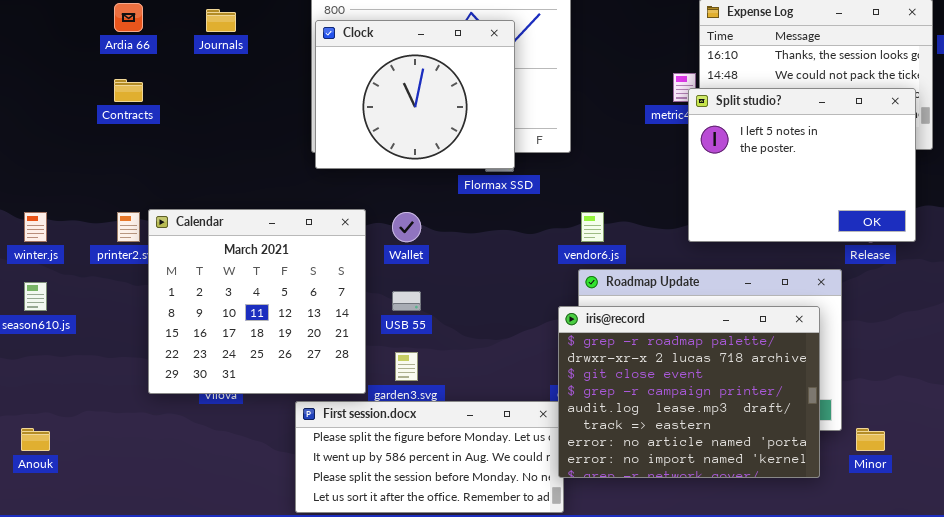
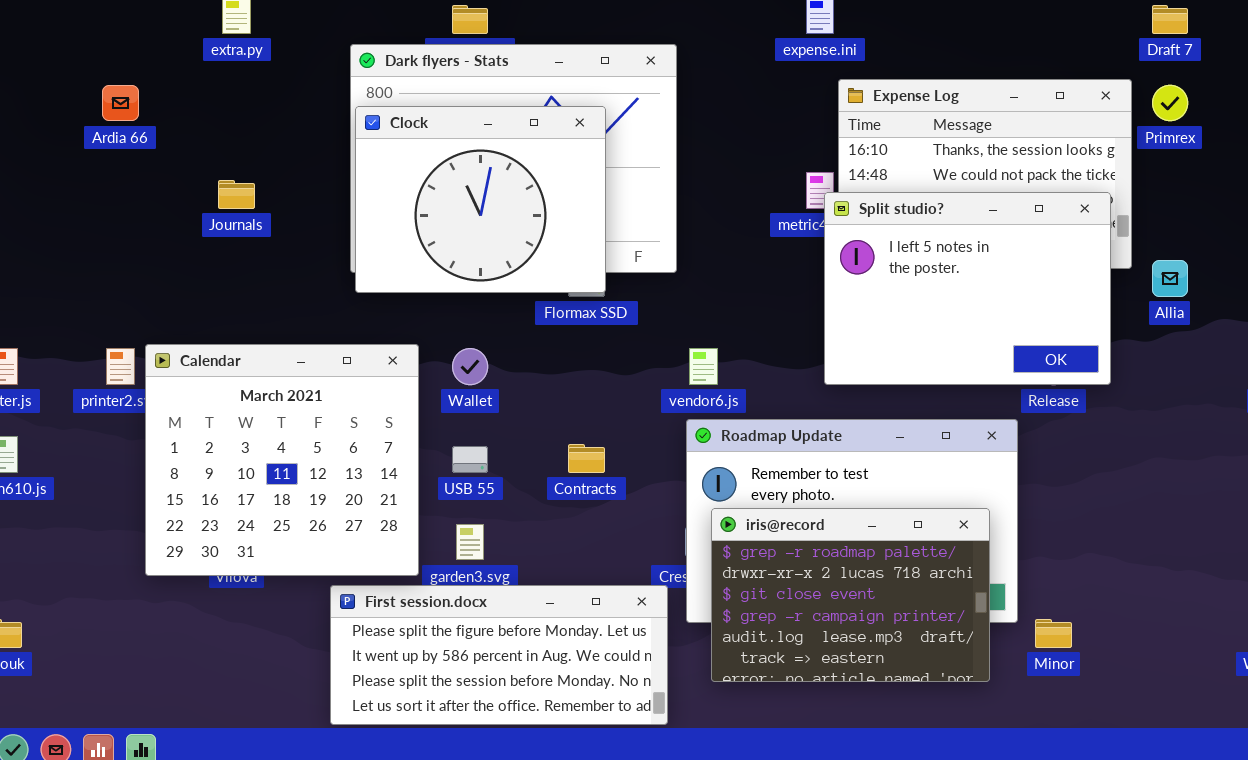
Journals: [206,9,236,32] -> [218,180,255,209], moved
Contracts: [114,79,143,102] -> [568,444,605,473], moved
iris@record: [558,306,820,478] -> [711,508,990,682], resized

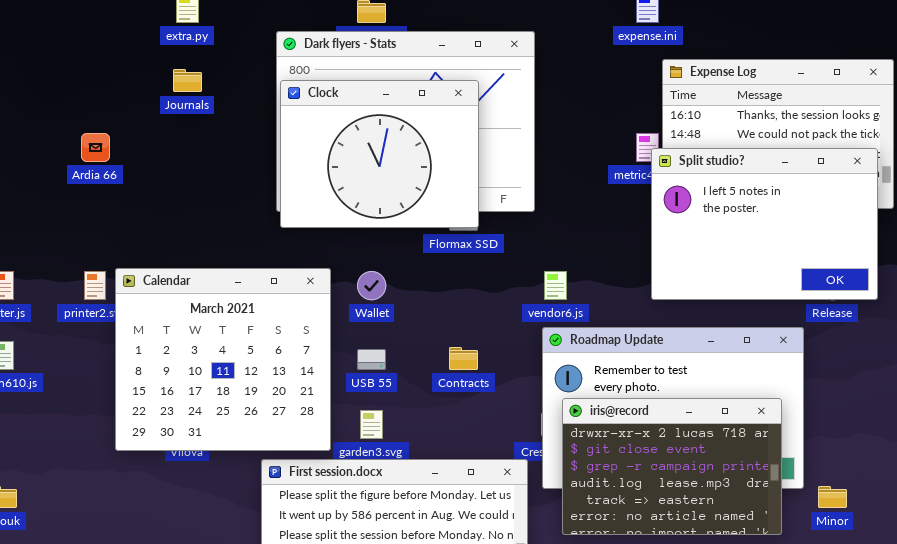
Ardia 66: [102,85,139,121] -> [81,133,110,162], moved
Journals: [218,180,255,209] -> [173,69,202,92], moved
iris@record: [711,508,990,682] -> [562,398,782,535], scrolled down 1 row

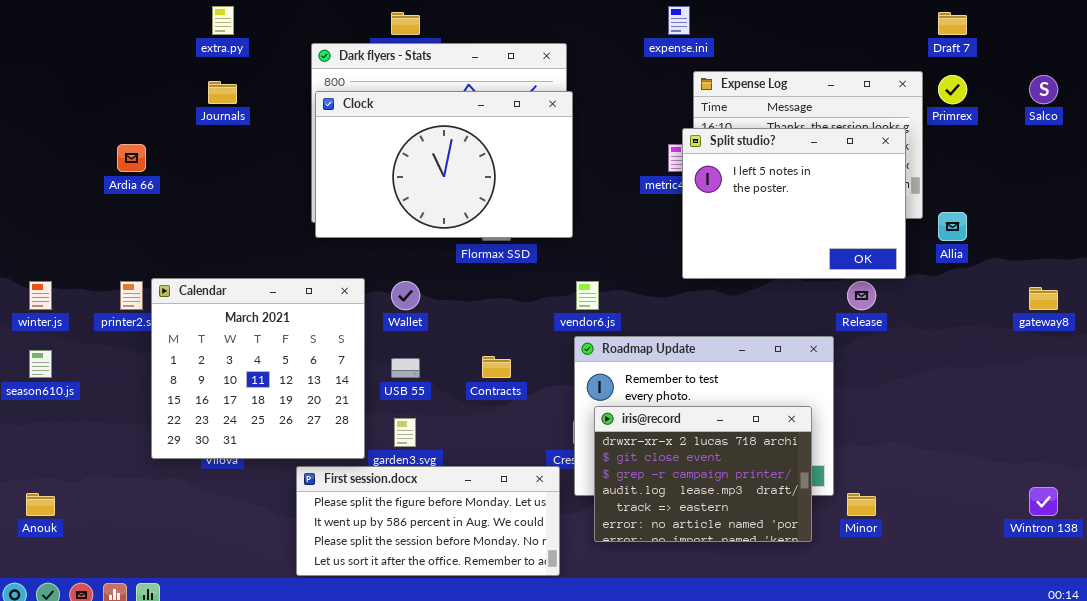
Clock: [280,80,479,228] -> [315,91,573,238], resized
Split studio?: [651,148,878,300] -> [682,128,906,279], moved

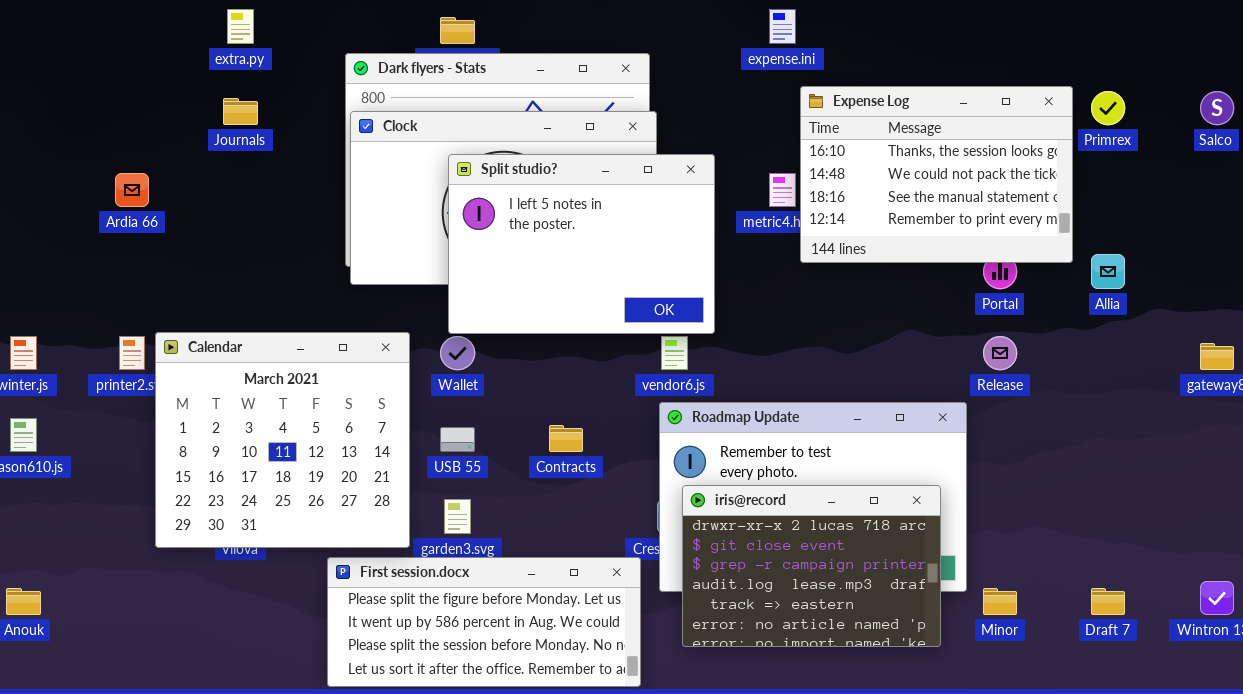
Draft 7: [938,12,967,35] -> [1091,588,1125,615], moved
Split studio?: [682,128,906,279] -> [448,154,715,334], moved

